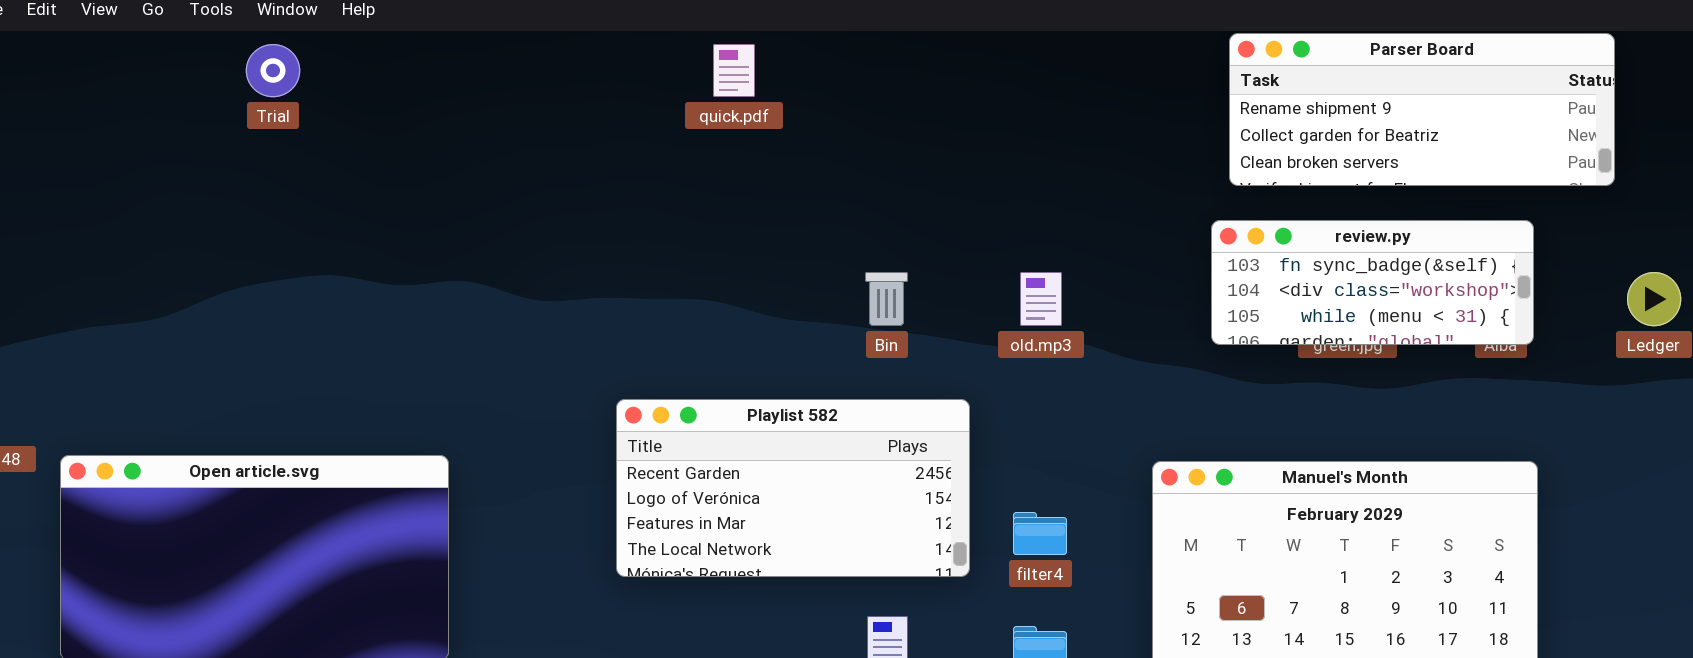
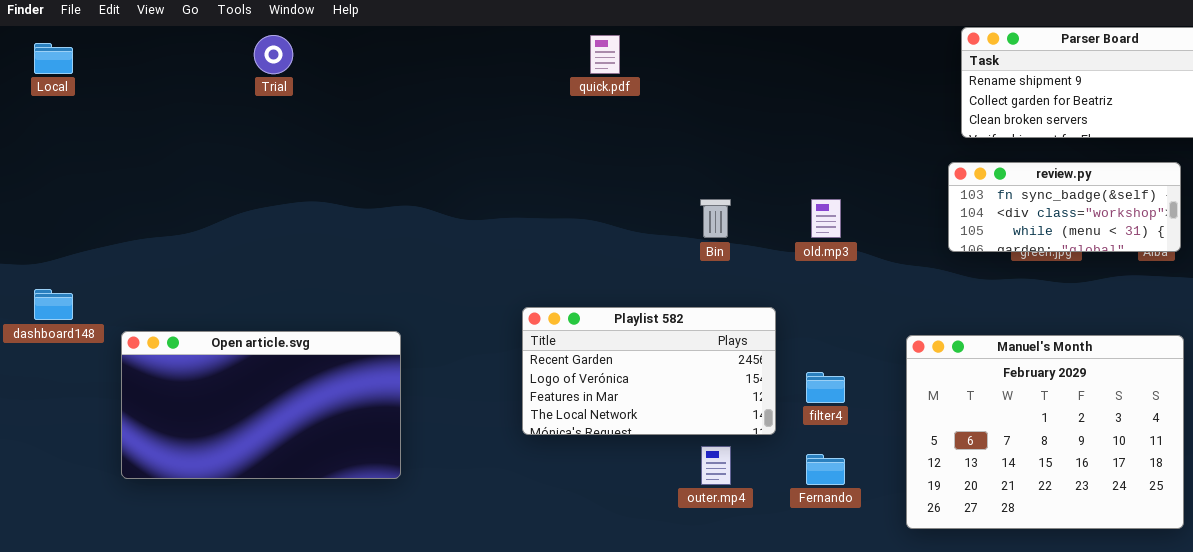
Playlist 582: [616,399,970,577] -> [522,307,776,435], moved

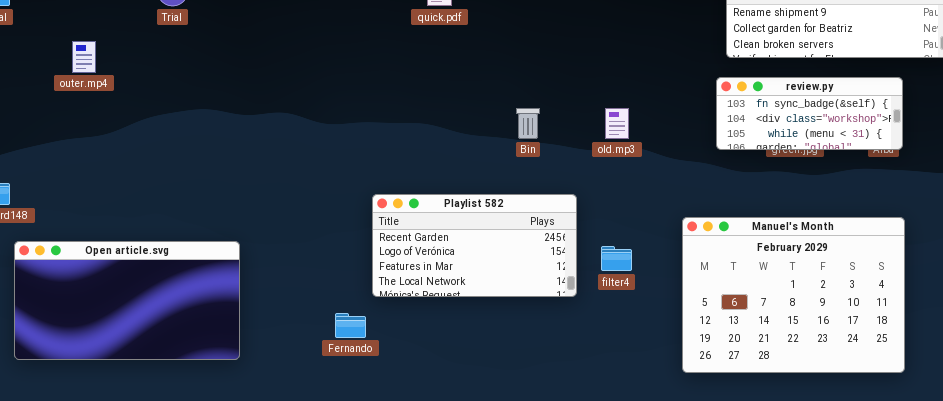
Open article.svg: [121,331,401,479] -> [14,241,240,360], moved
outer.mp4: [701,446,731,485] -> [72,41,96,73], moved
Fernando: [806,454,845,485] -> [335,313,366,338], moved

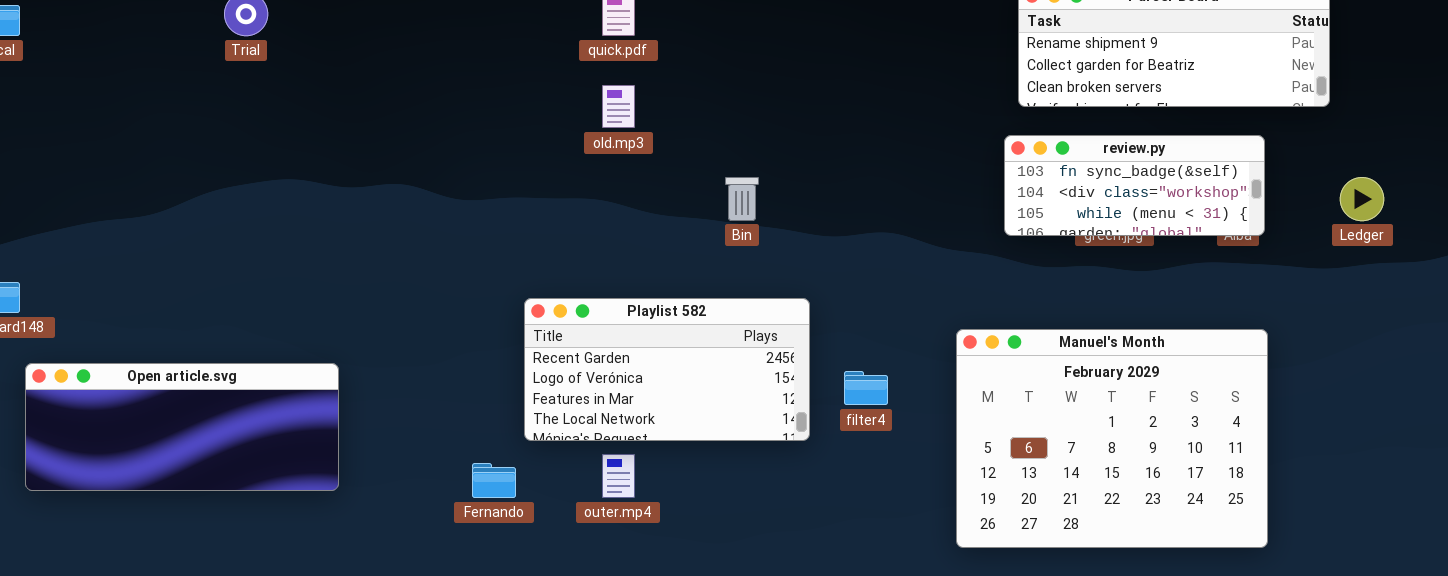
outer.mp4: [72,41,96,73] -> [602,454,635,498], moved
old.mp3: [605,108,629,139] -> [602,85,635,128], moved
Open article.svg: [14,241,240,360] -> [25,363,339,491], resized

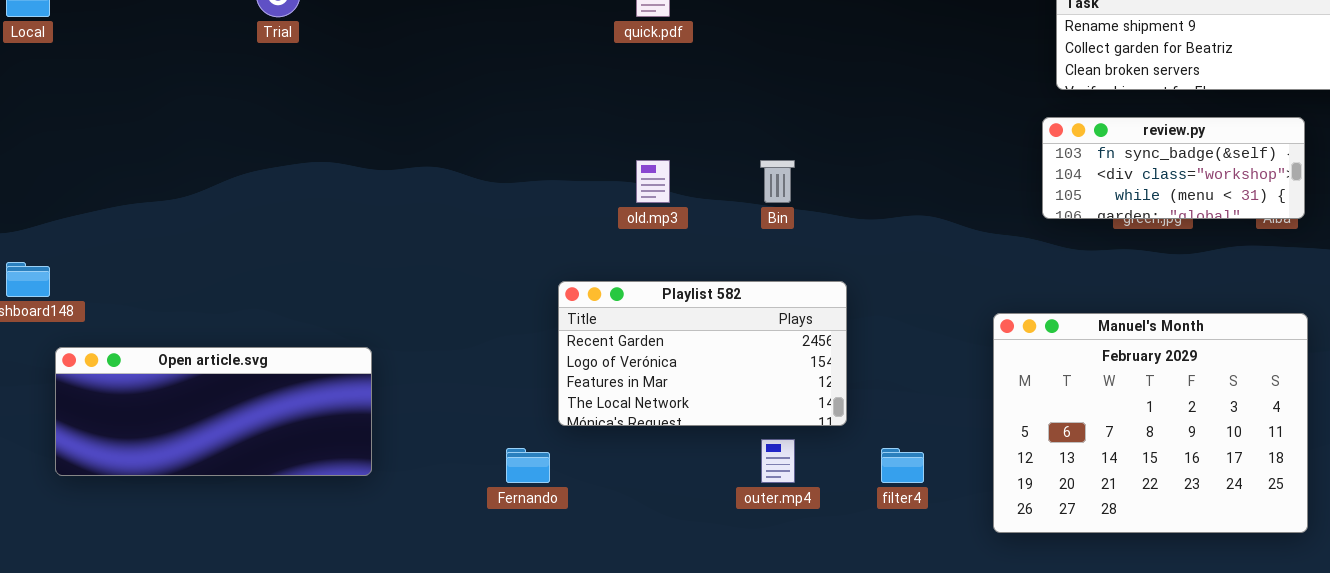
old.mp3: [602,85,635,128] -> [636,160,670,203], moved
filter4: [844,371,888,405] -> [881,448,924,483], moved
outer.mp4: [602,454,635,498] -> [761,439,795,483], moved

